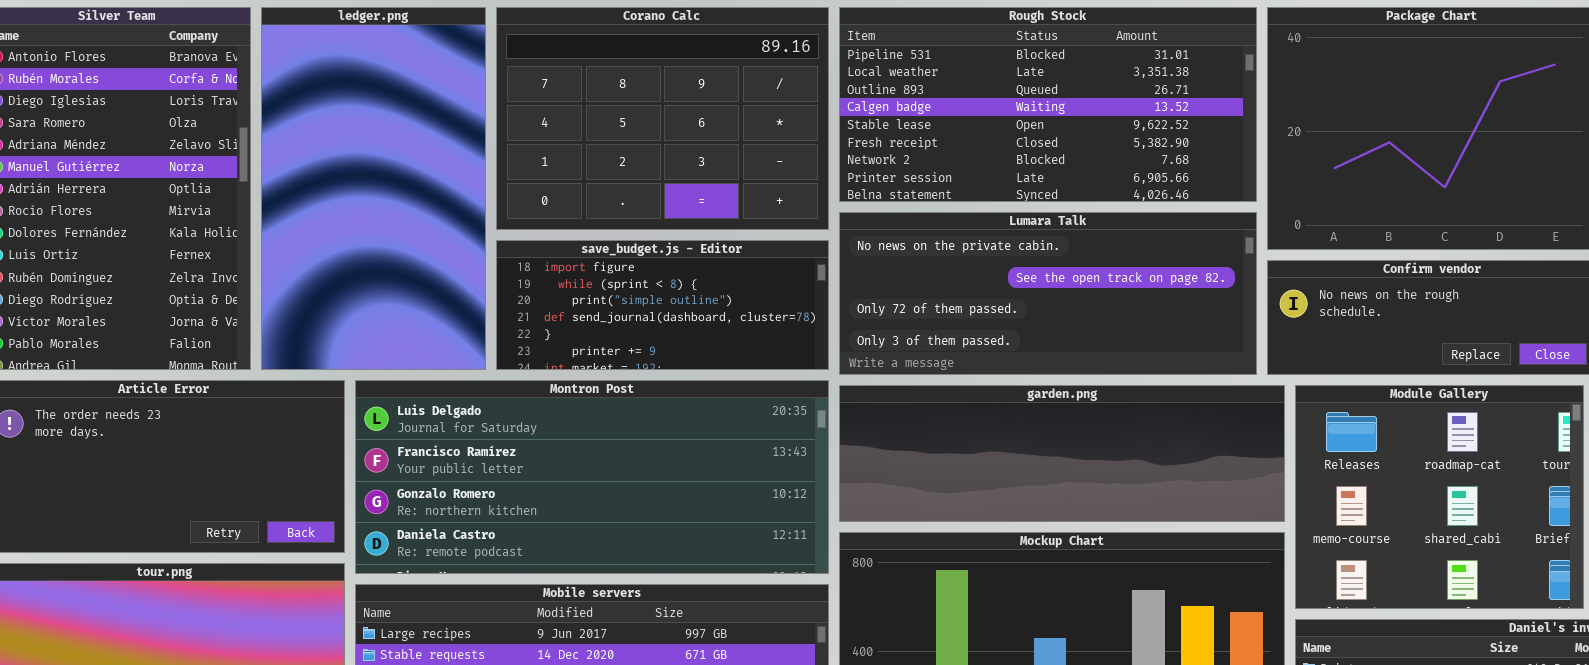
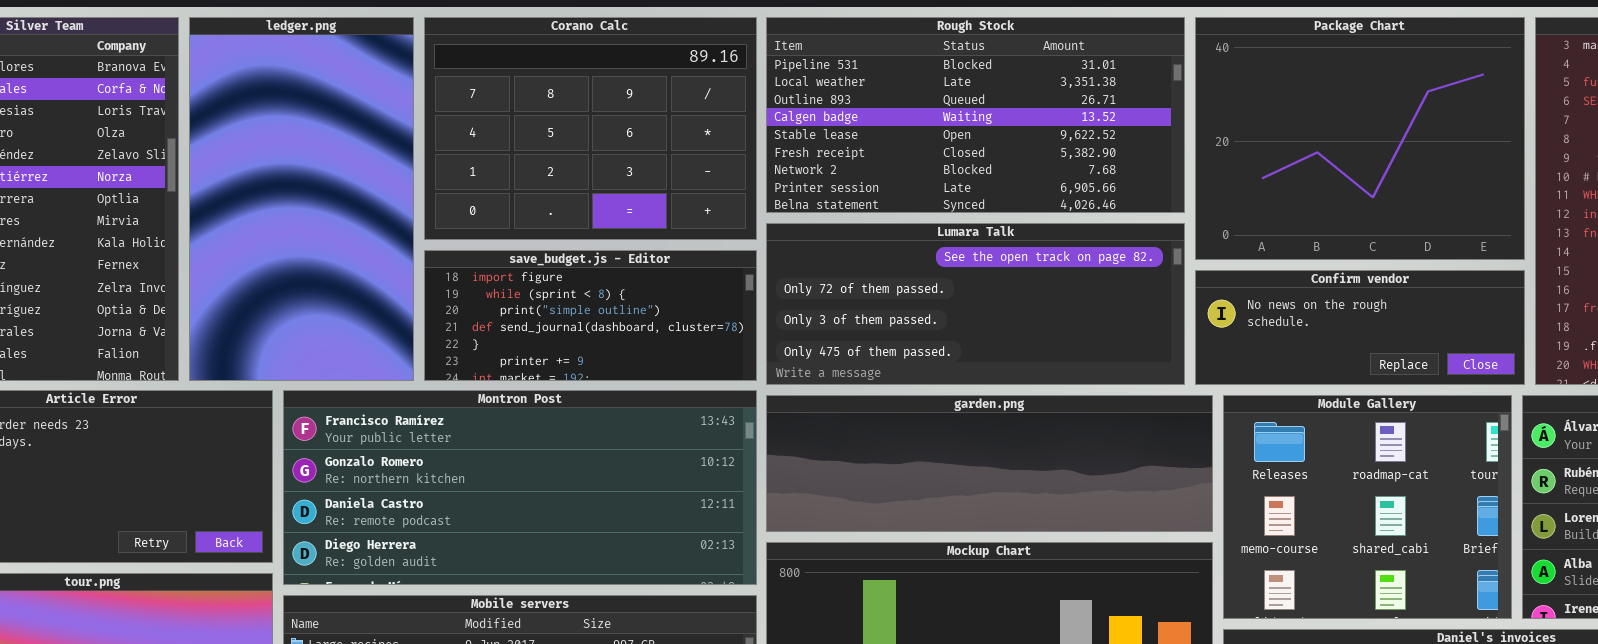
Lumara Talk: [839,212,1257,375] -> [766,223,1185,385], scrolled down 1 row
Montron Post: [355,380,829,574] -> [283,390,757,585], scrolled down 1 row

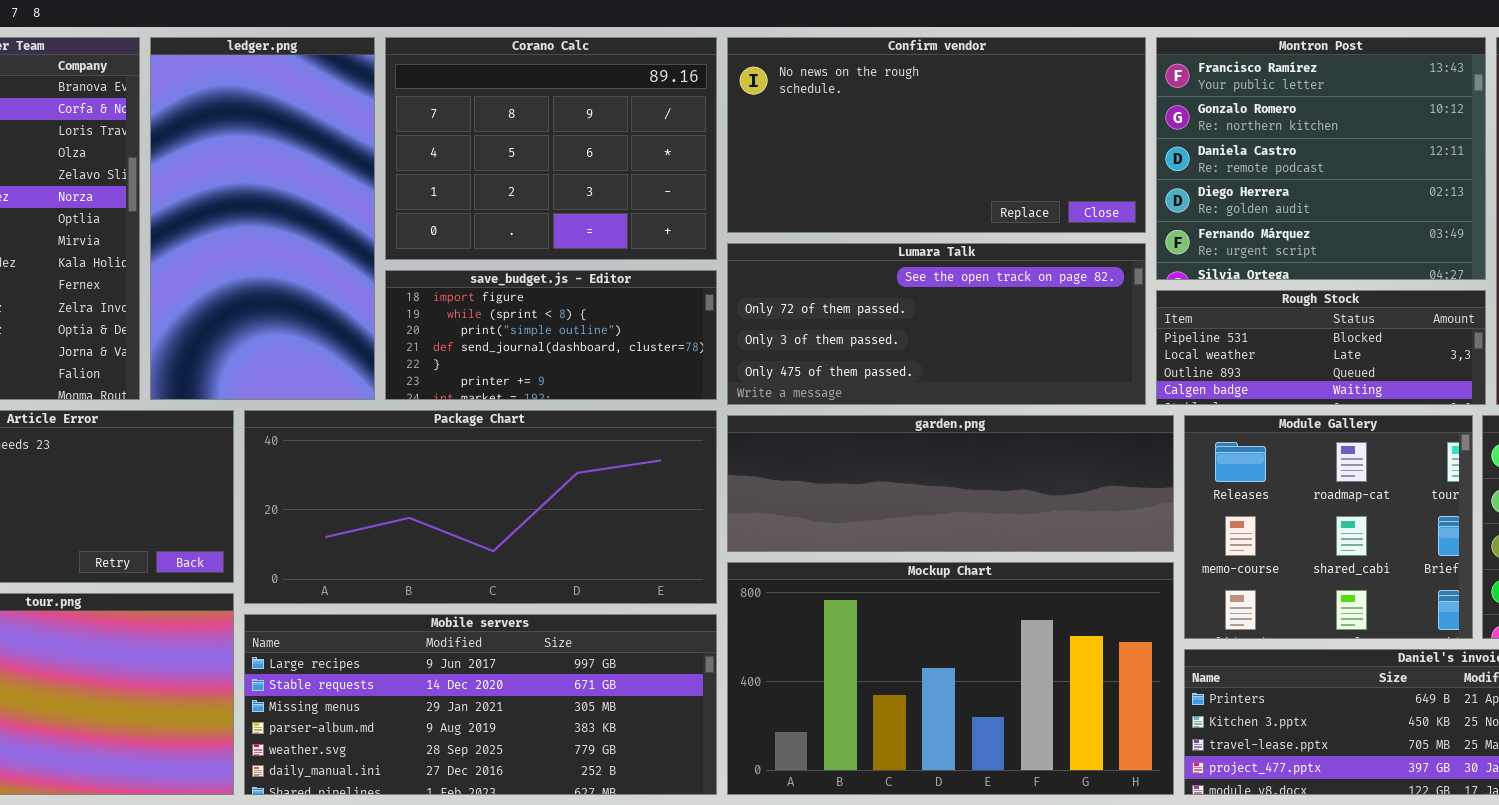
Rough Stock: [766,17,1185,213] -> [1156,290,1486,405], moved, resized
Package Chart: [1195,17,1525,260] -> [244,410,717,604], moved, resized
Confirm vendor: [1195,270,1525,385] -> [727,37,1146,233], moved, resized
Montron Post: [283,390,757,585] -> [1156,37,1486,280], moved, resized

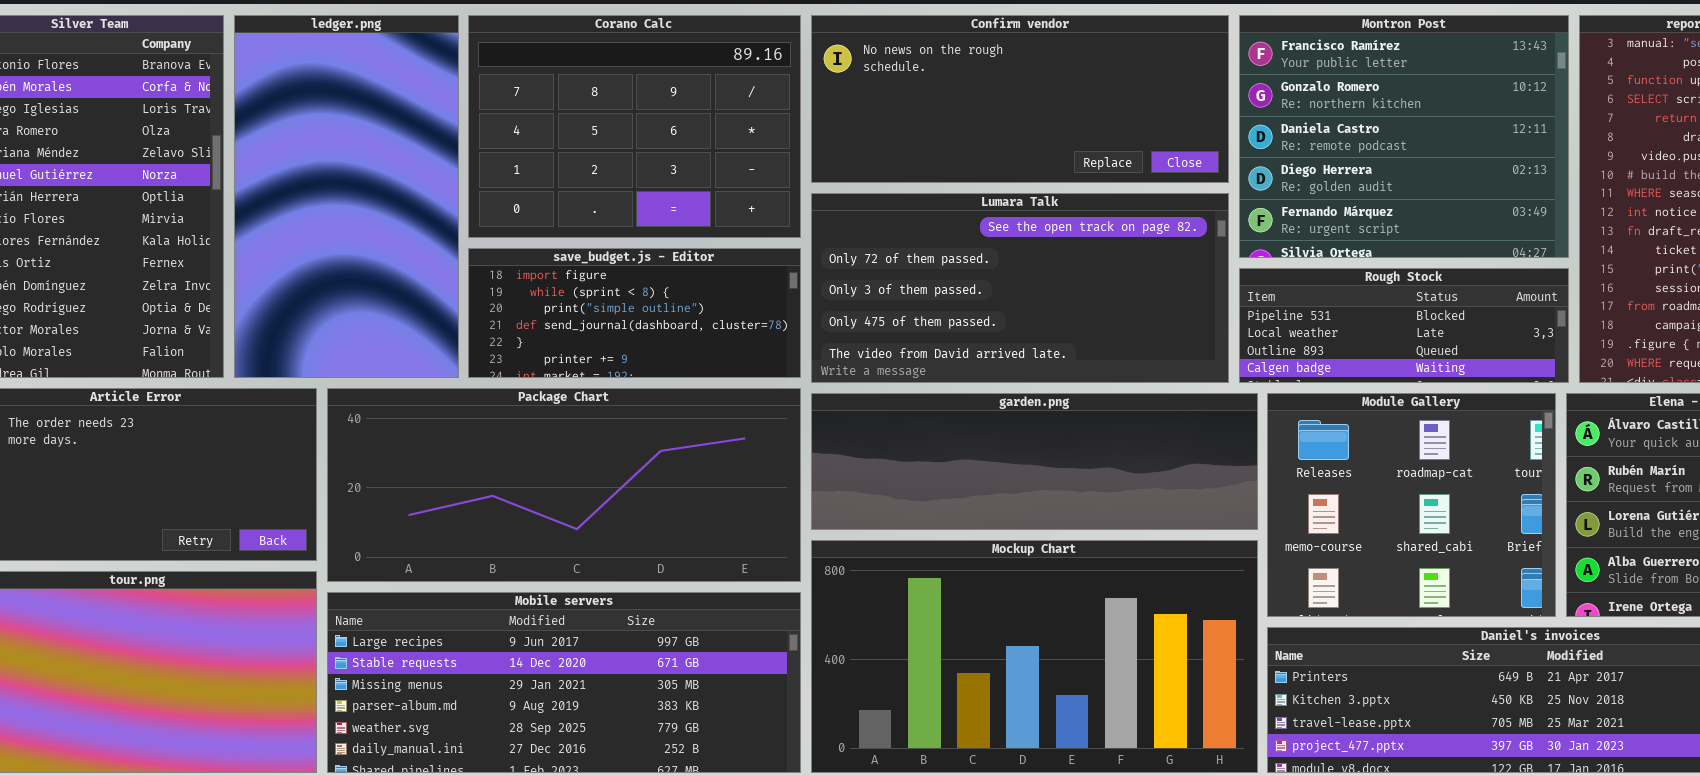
Confirm vendor: [727,37,1146,233] -> [811,15,1229,183], resized
Lumara Talk: [727,243,1146,405] -> [811,193,1229,383], resized

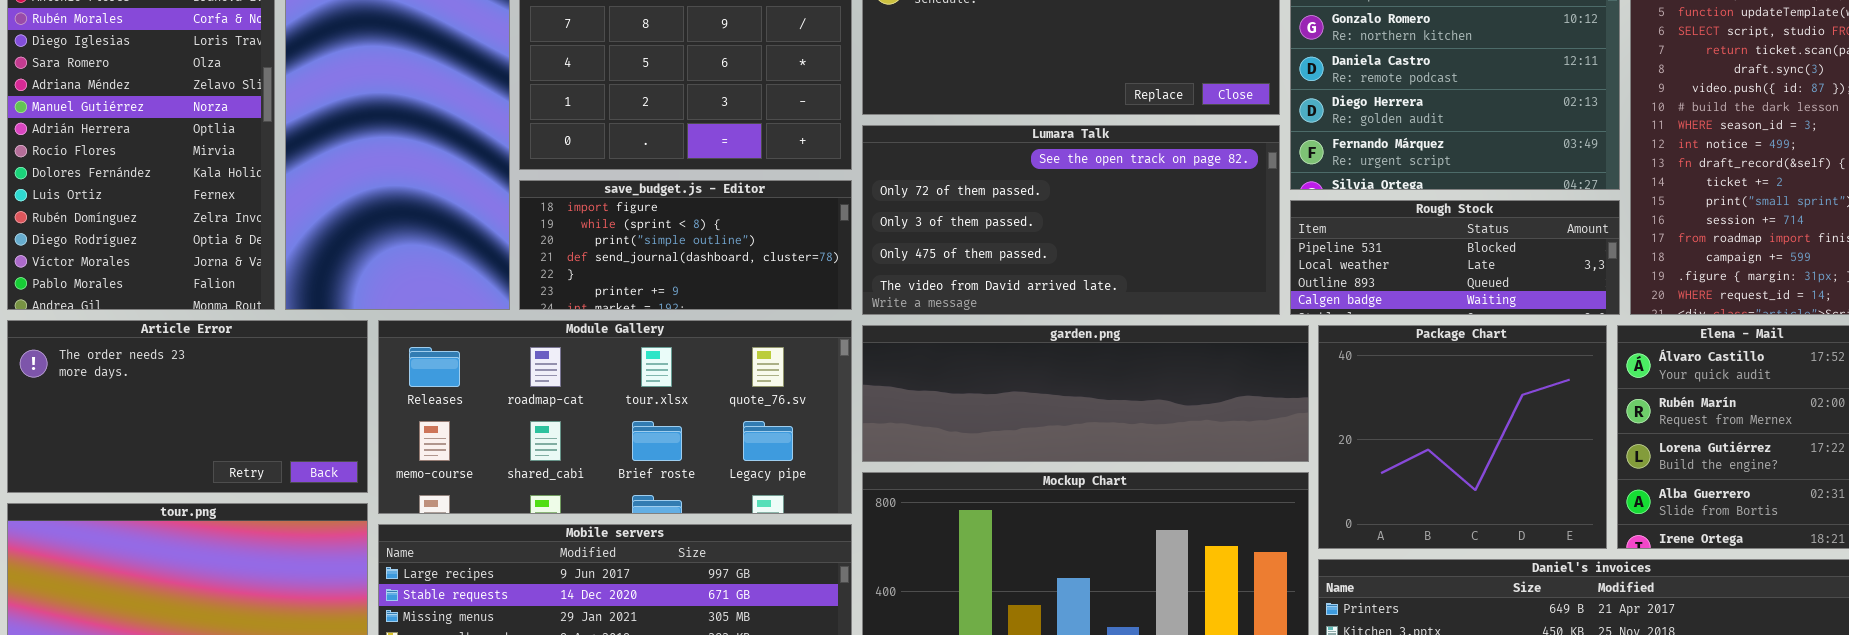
Package Chart: [327,388,801,582] -> [1318,325,1607,549], moved, resized
Module Gallery: [1267,393,1556,617] -> [378,320,852,514], moved, resized

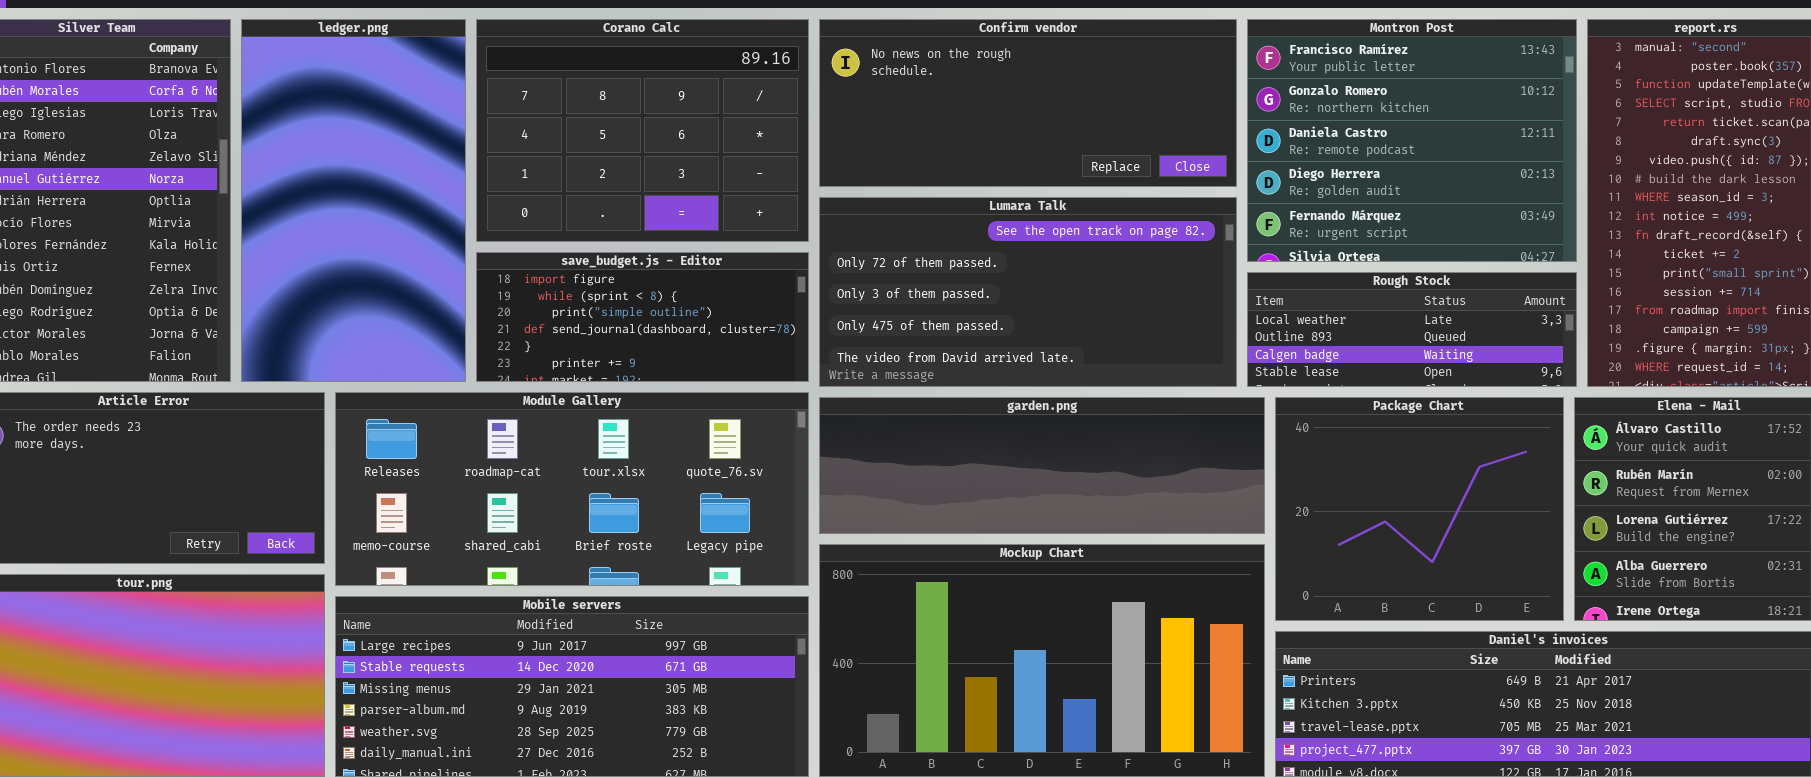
Rough Stock: [1290,200,1620,315] -> [1247,272,1577,387], scrolled down 1 row

